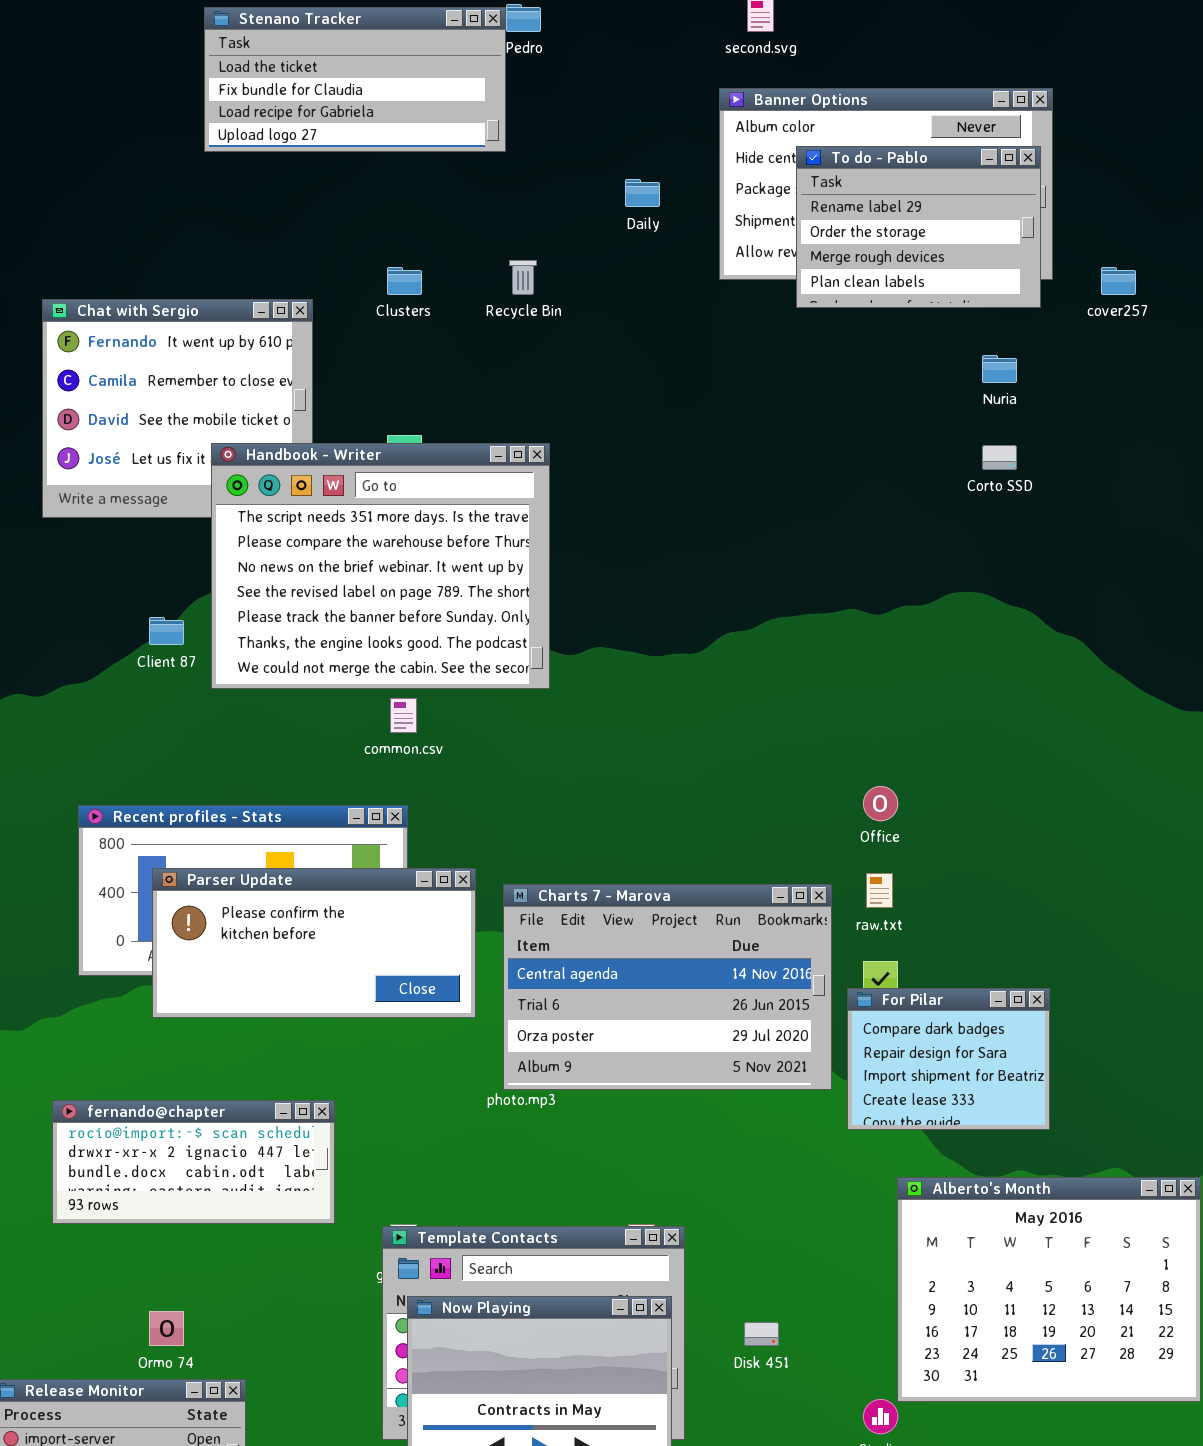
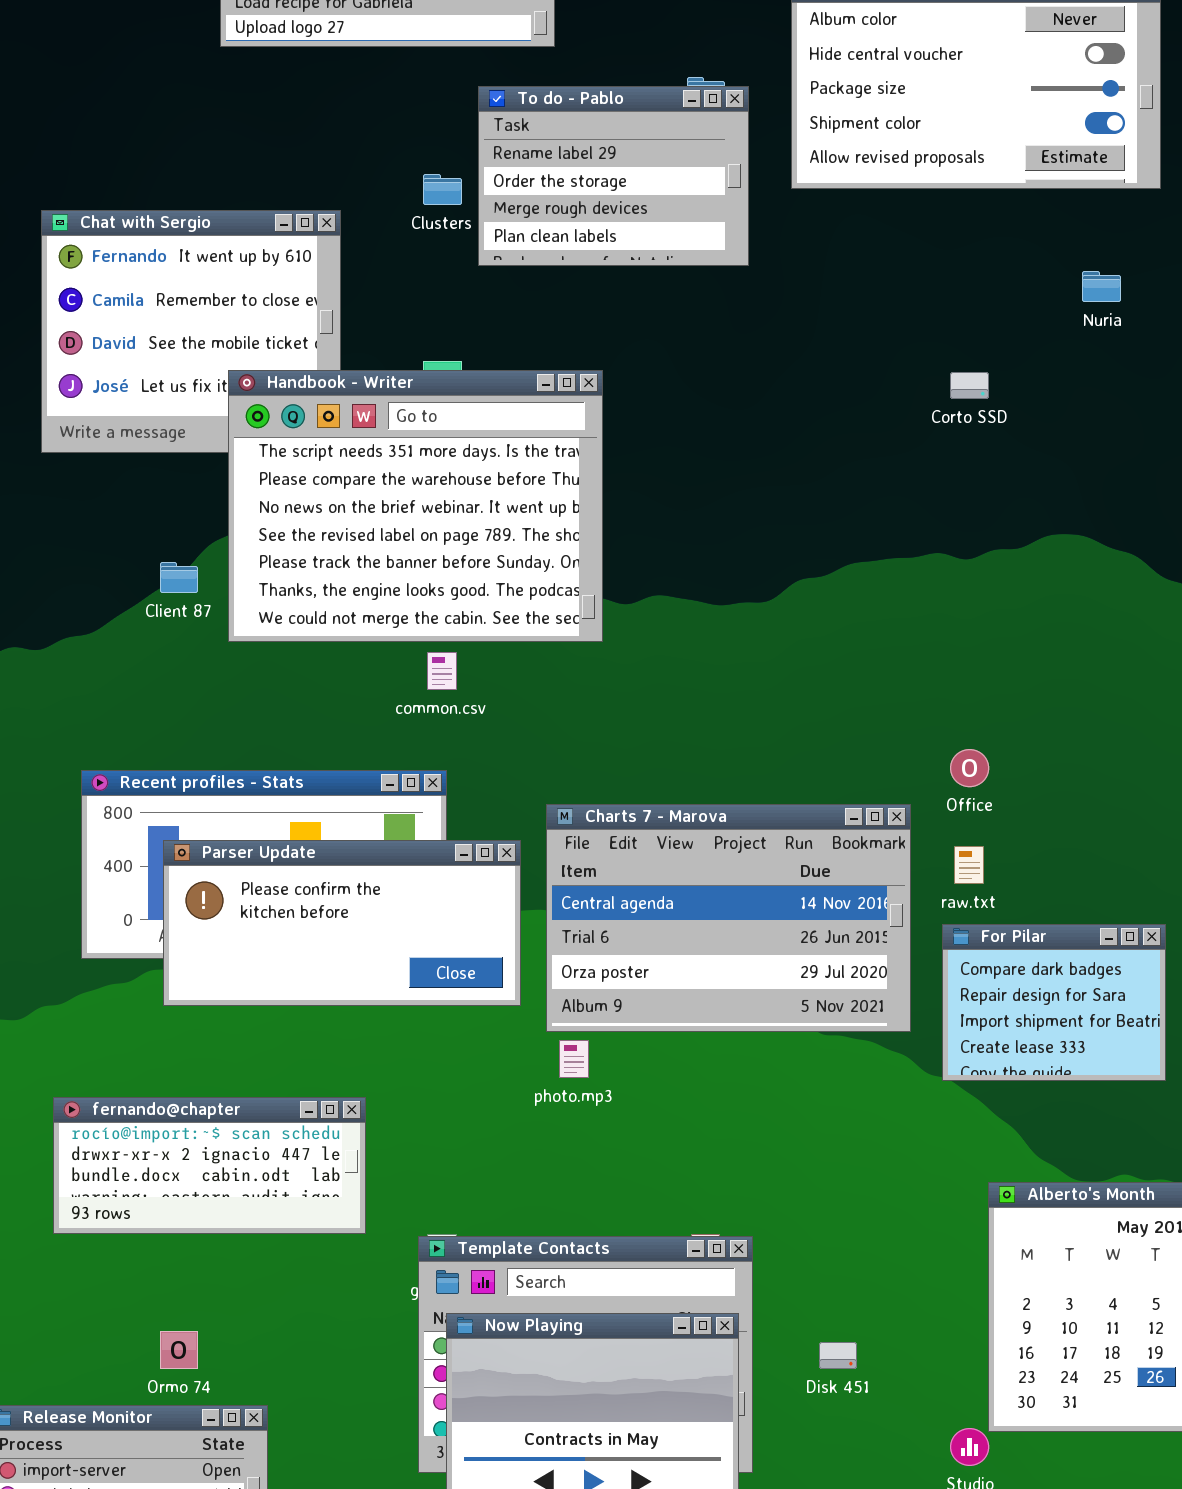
To do - Pablo: [796,146,1041,308] -> [478,86,749,266], moved
Corto SSD: [982,445,1017,470] -> [950,372,989,399], moved
Charts 7 - Marova: [503,884,832,1090] -> [546,804,911,1032], moved
For Pilar: [847,988,1050,1130] -> [942,924,1166,1081], moved

